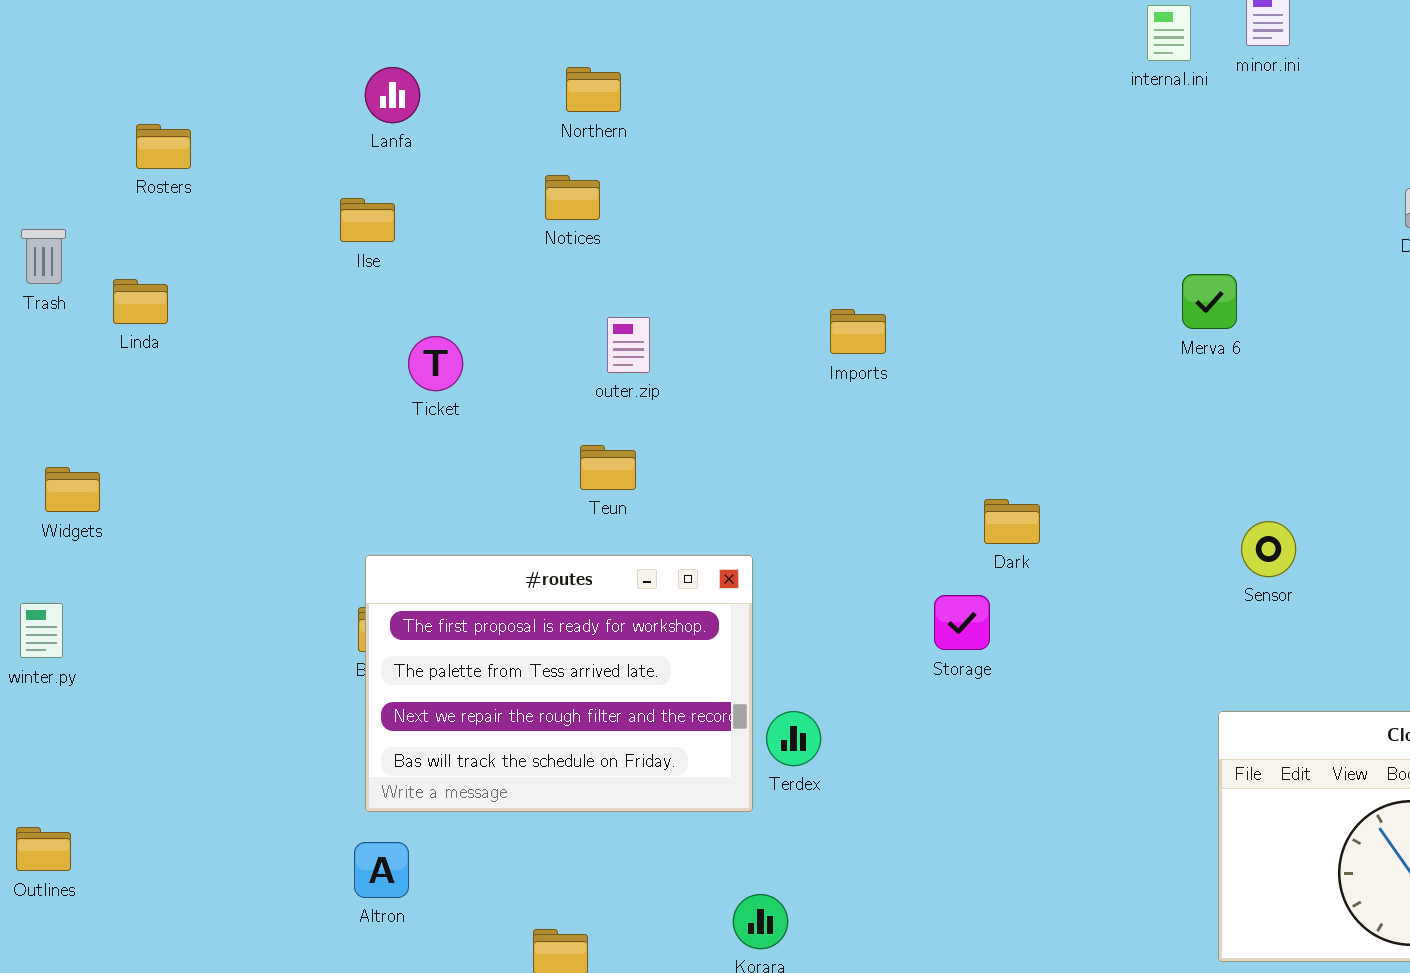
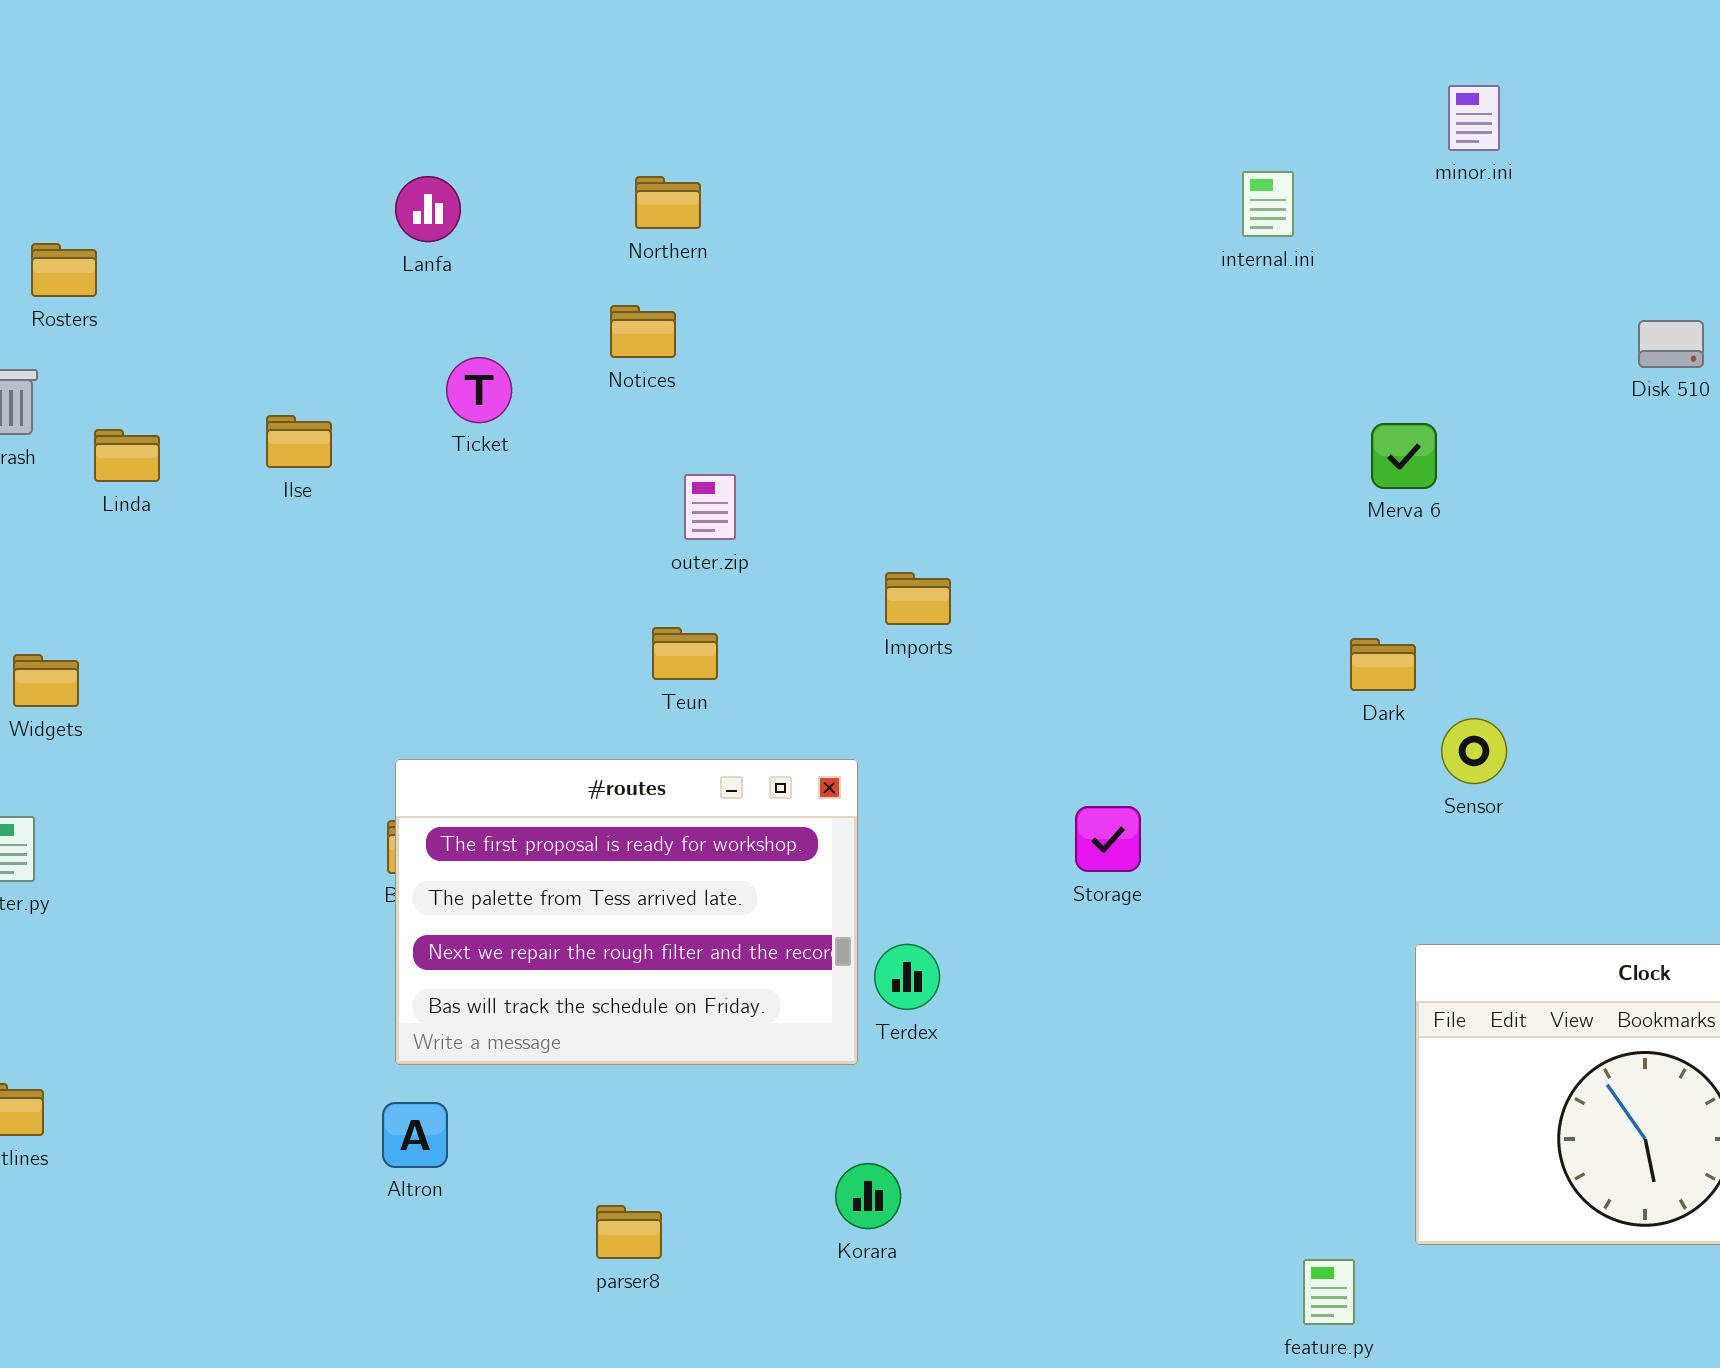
internal.ini: [1147,5,1191,61] -> [1242,171,1294,237], moved
Rosters: [136,124,191,169] -> [31,243,97,297], moved
Ilse: [340,198,395,242] -> [266,415,332,468], moved
Imports: [830,309,886,354] -> [885,572,951,625], moved
Ticket: [408,336,463,391] -> [446,357,512,423], moved
Dark: [984,499,1040,544] -> [1350,638,1416,691], moved

